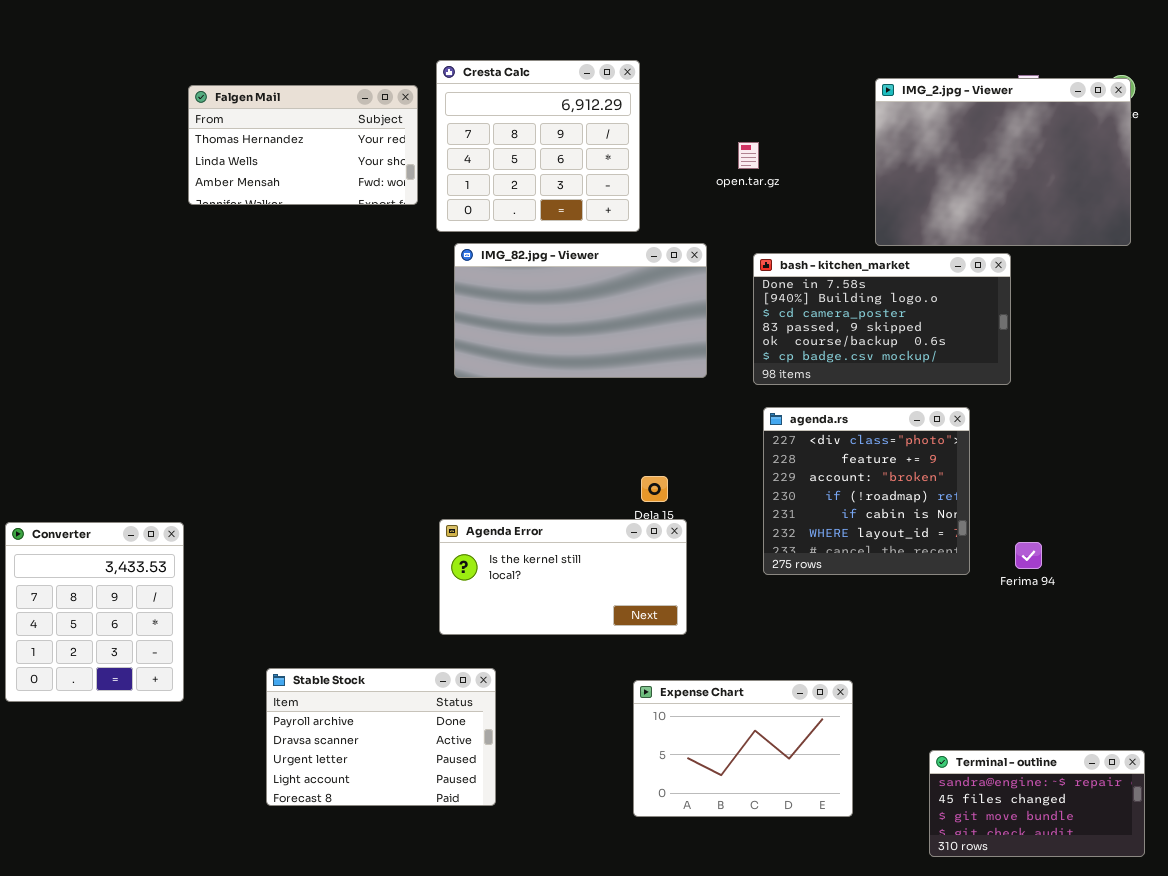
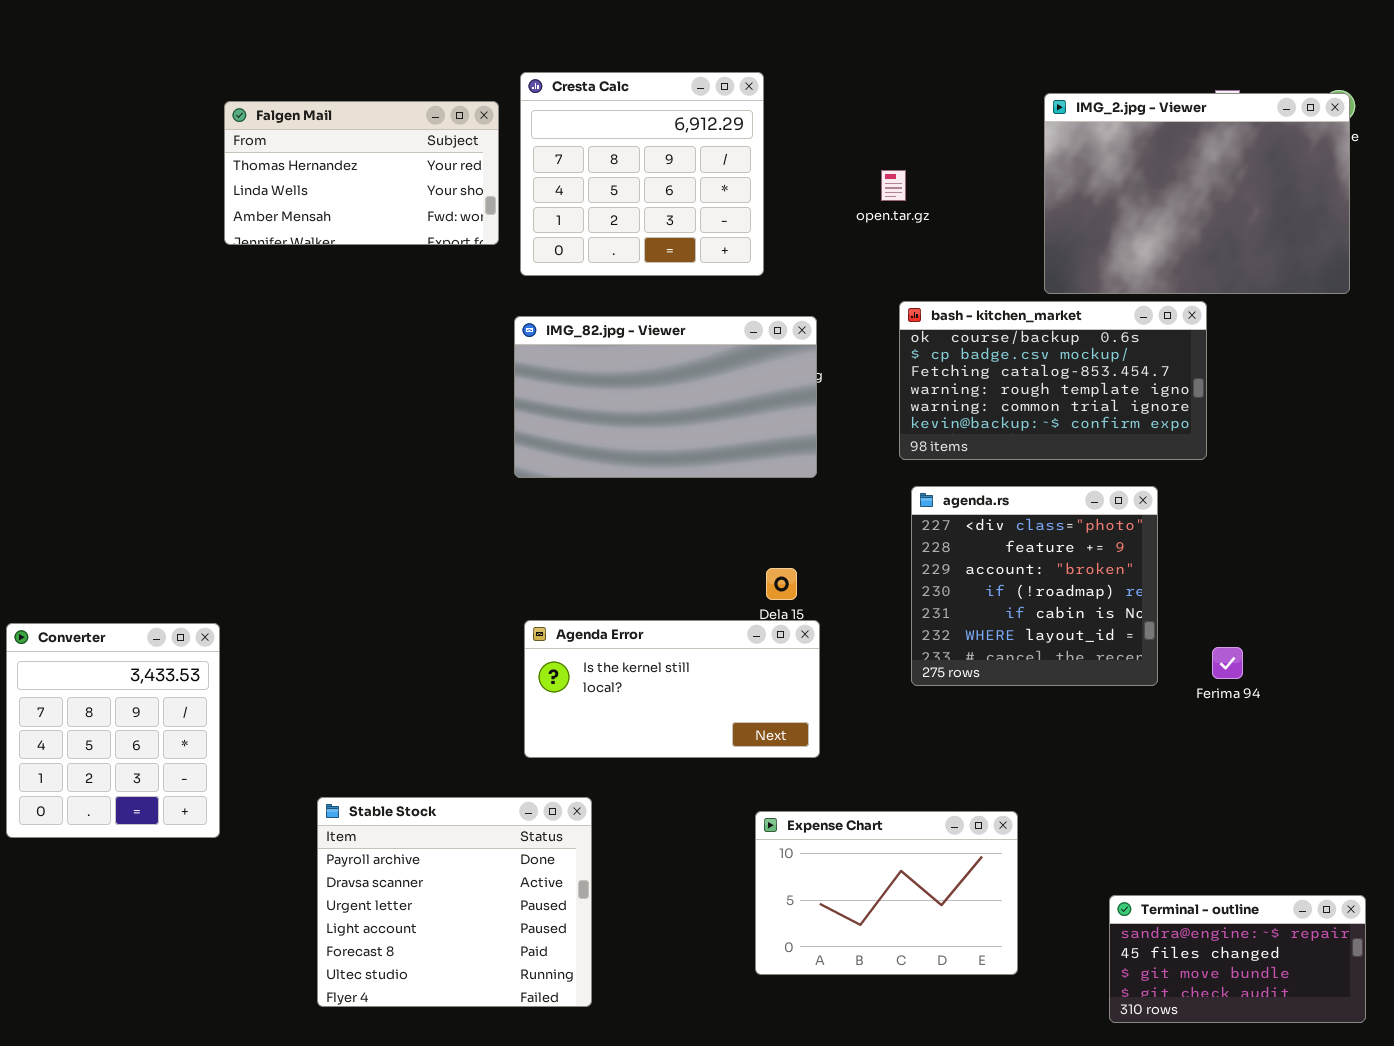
IMG_82.jpg - Viewer: [454,243,707,378] -> [514,316,817,478], moved
bash - kitchen_market: [753,253,1011,385] -> [899,301,1207,460], scrolled down 4 rows
Stable Stock: [266,668,496,806] -> [317,797,592,1007], resized

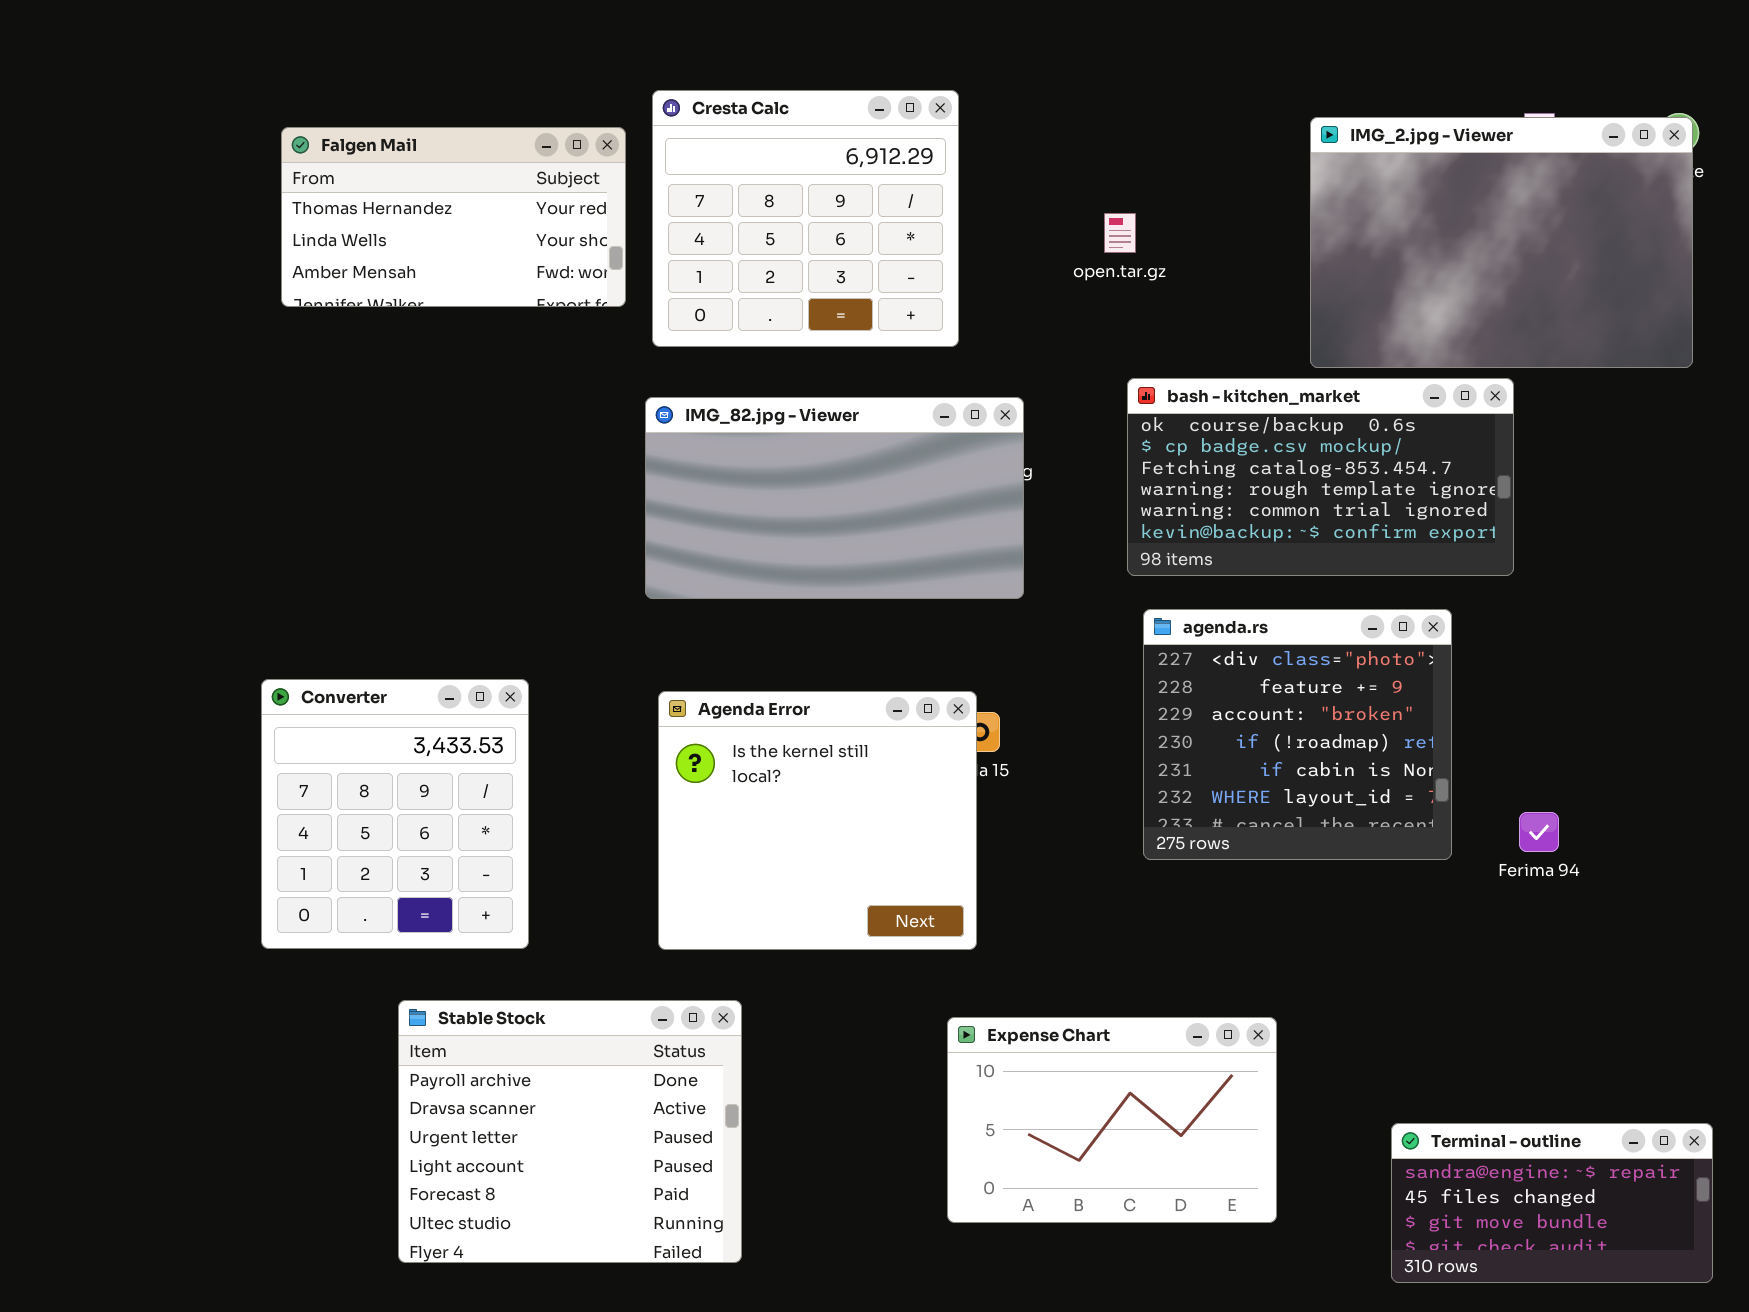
Agenda Error: [524,620,820,758] -> [658,691,977,950], resized
Converter: [6,623,220,838] -> [261,679,529,949], moved

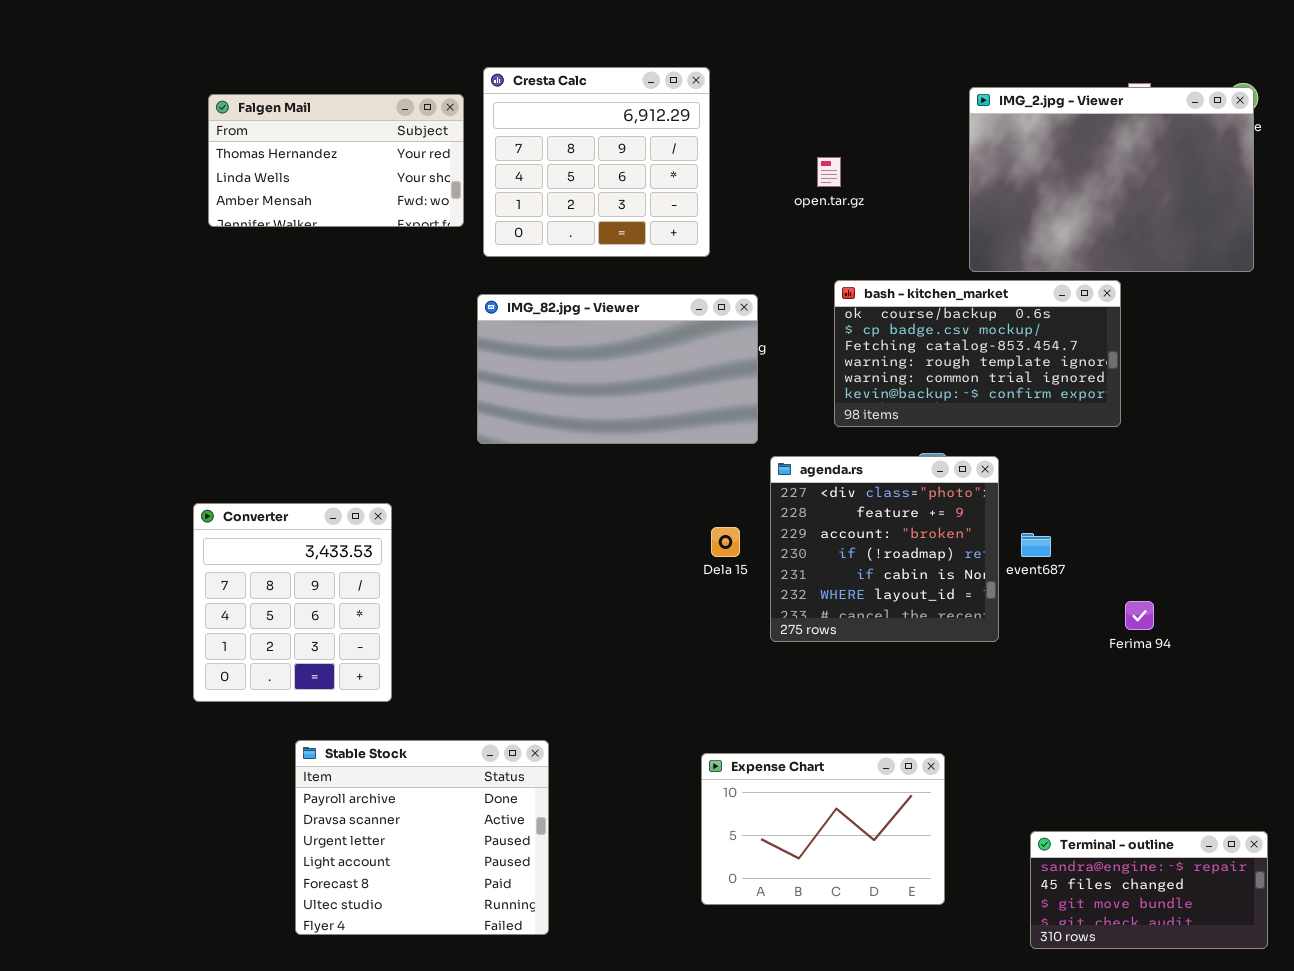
agenda.rs: [1143,609,1452,860] -> [770,456,999,642], moved
Agenda Error: [658,691,977,950] -> none, closed

